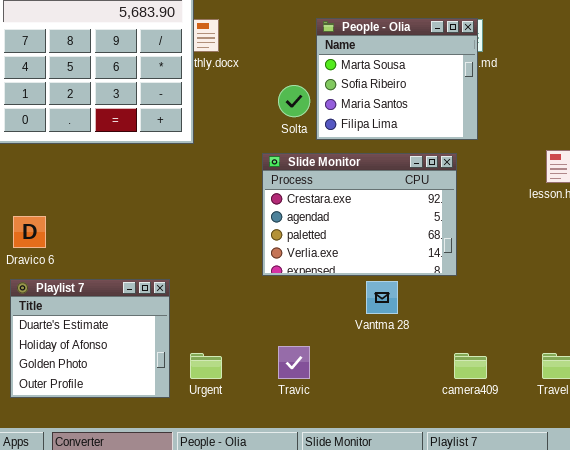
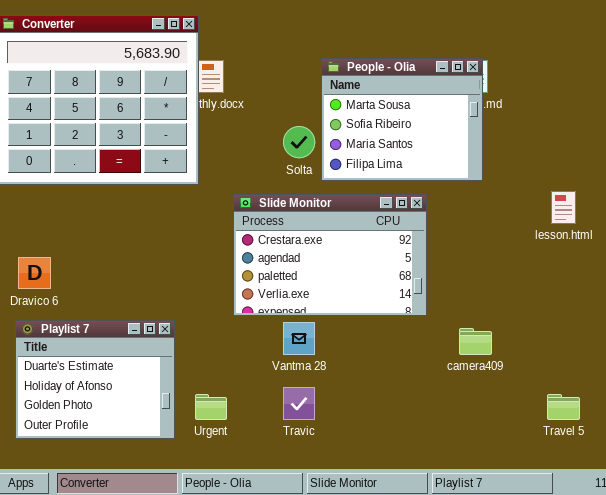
Slide Monitor: [262,153,457,276] -> [233,194,427,316], moved
Vantma 28: [366,281,398,314] -> [283,322,315,355], moved
camera409: [454,353,487,379] -> [459,328,492,355], moved

